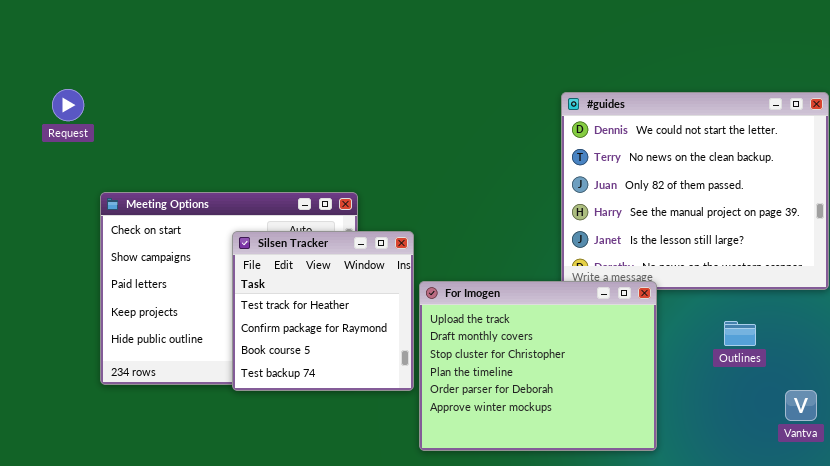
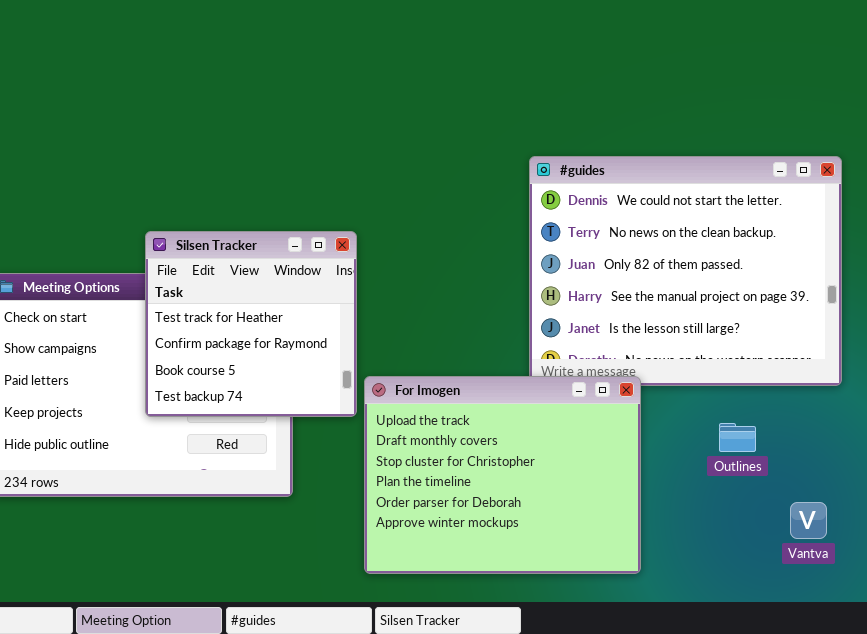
Silsen Tracker: [232,231,414,391] -> [145,231,357,417], moved

